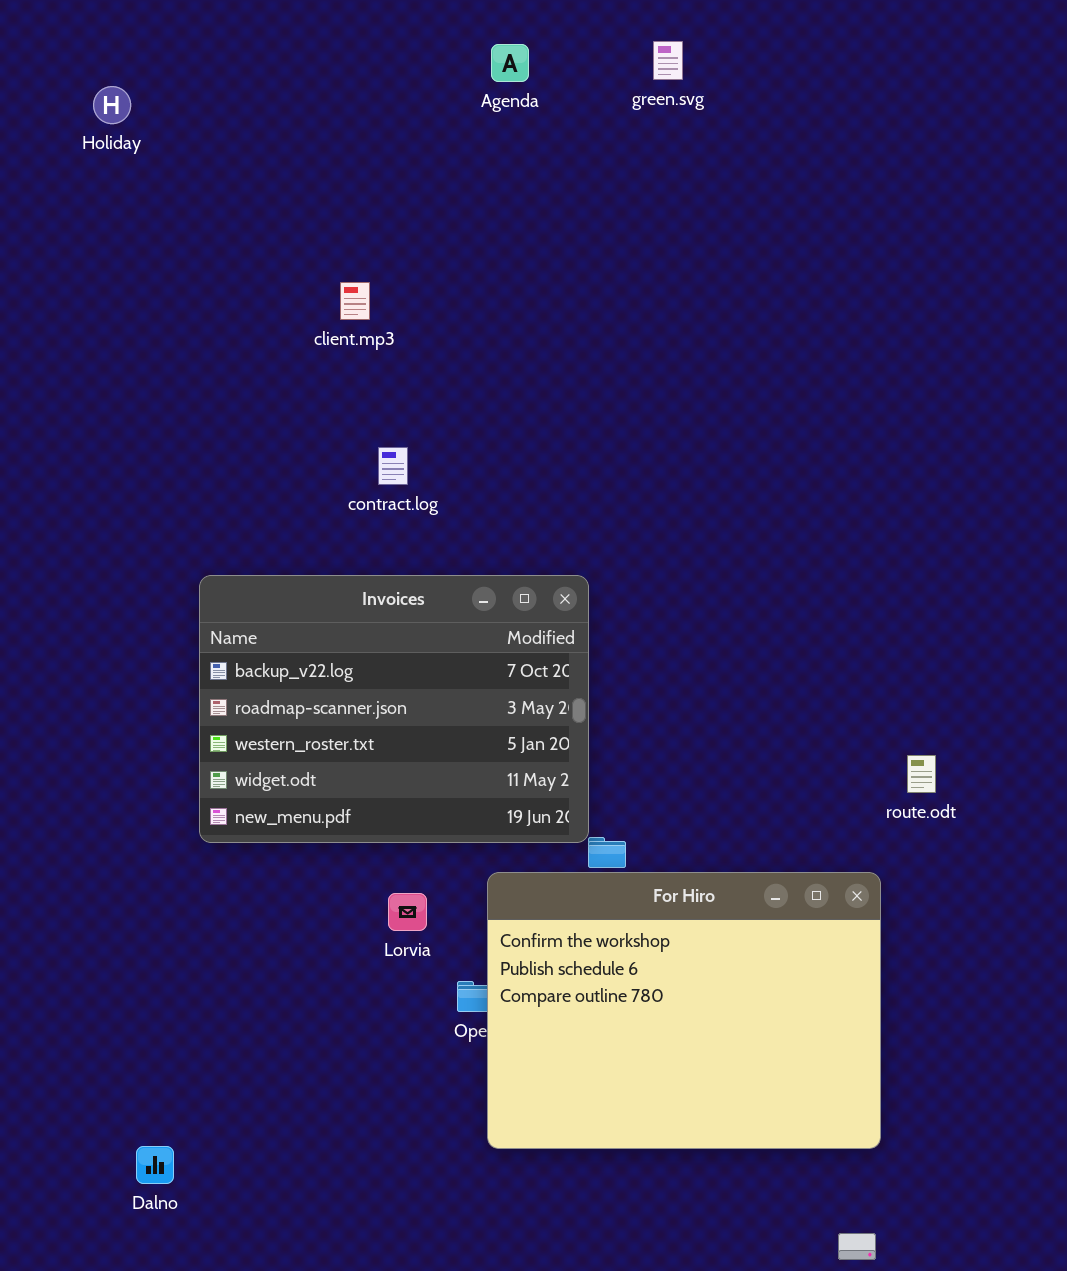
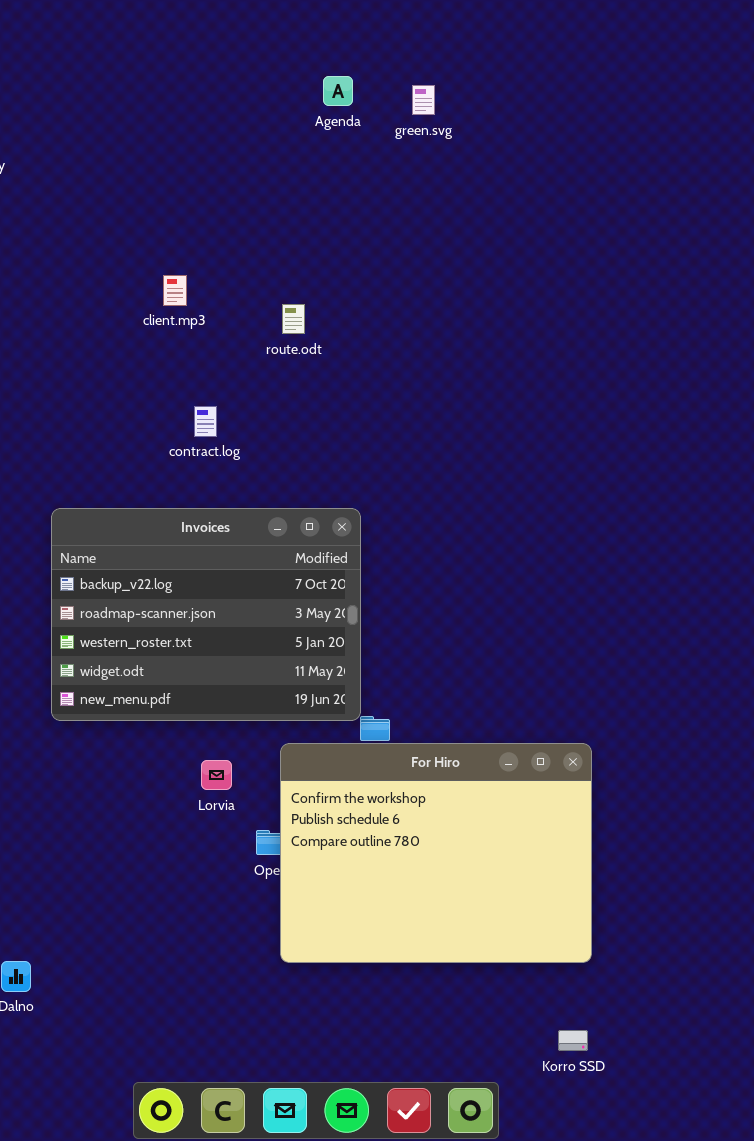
Agenda: [491,44,529,82] -> [323,76,353,106], moved
route.odt: [907,755,936,793] -> [282,304,305,334], moved

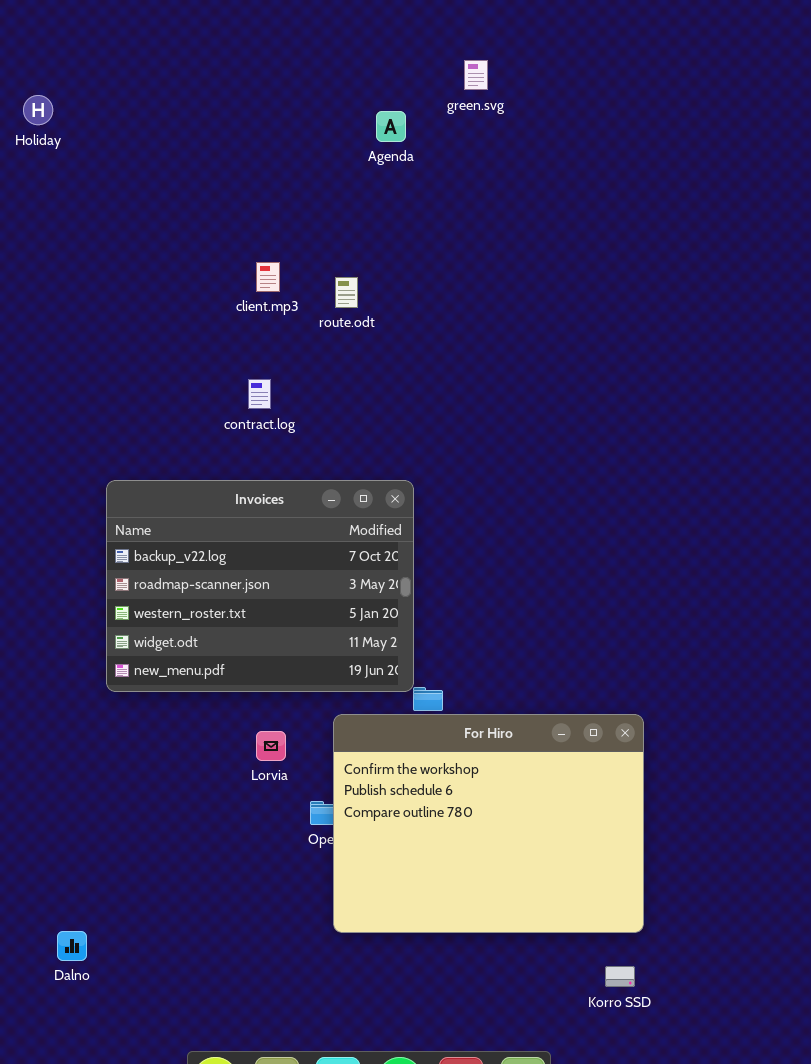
Agenda: [323,76,353,106] -> [376,111,406,142], moved
client.mp3: [163,275,187,306] -> [256,262,280,292], moved
Korro SSD: [558,1030,588,1051] -> [605,966,635,987], moved

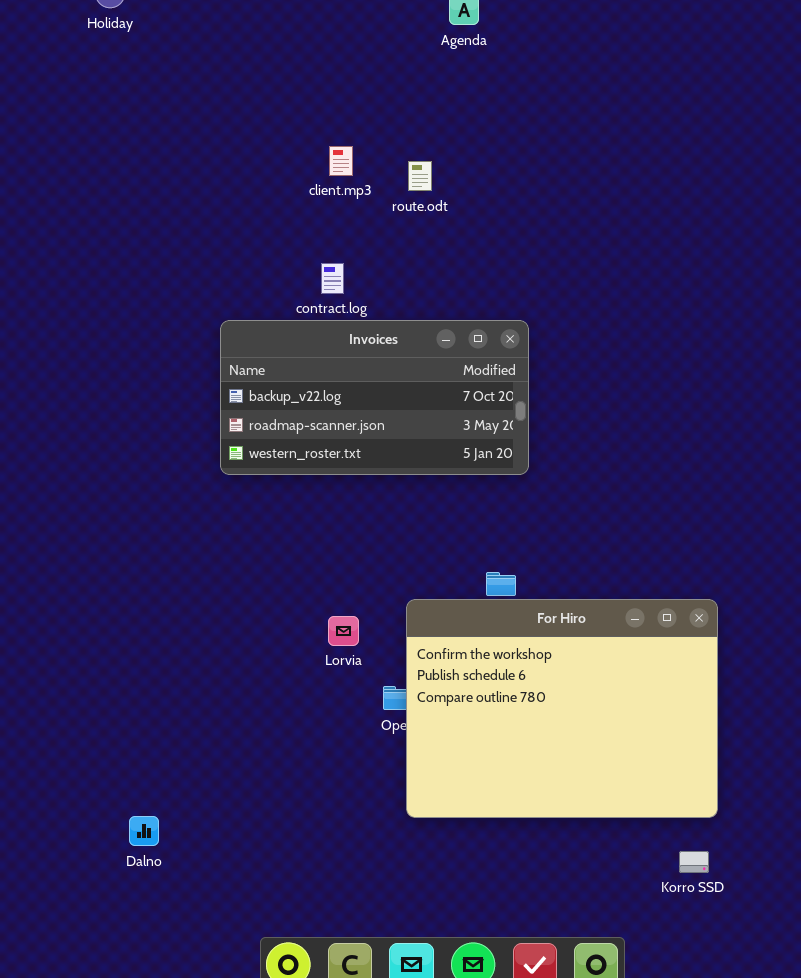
Invoices: [106,480,414,692] -> [220,320,529,475], moved, resized

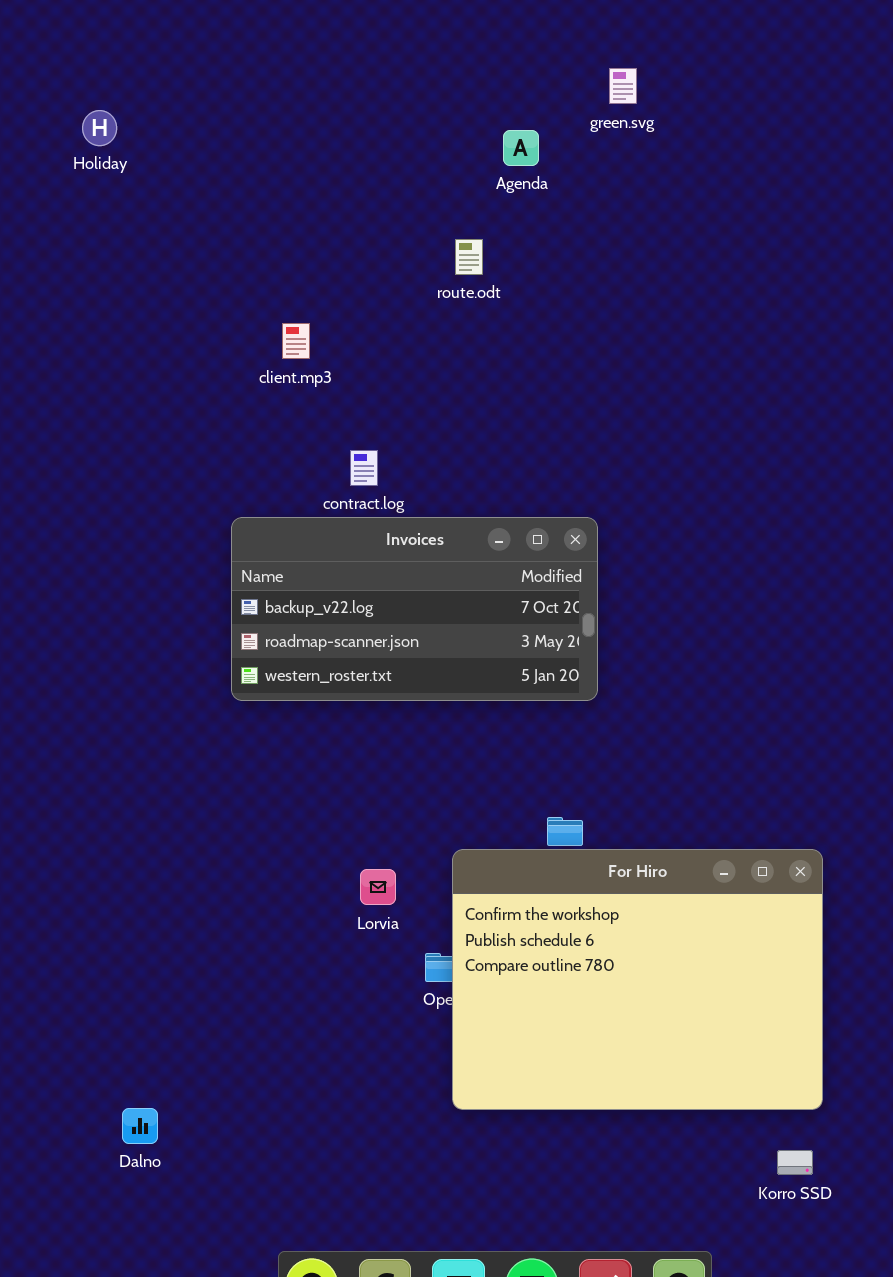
client.mp3: [329,146,353,176] -> [282,323,310,359], moved
route.odt: [408,161,432,191] -> [455,239,483,275], moved

